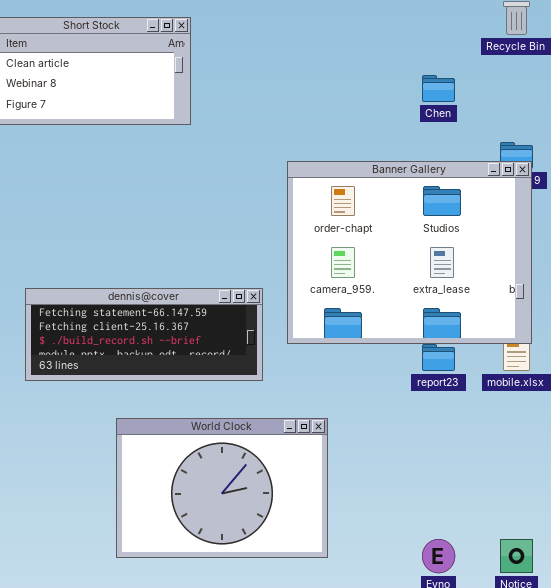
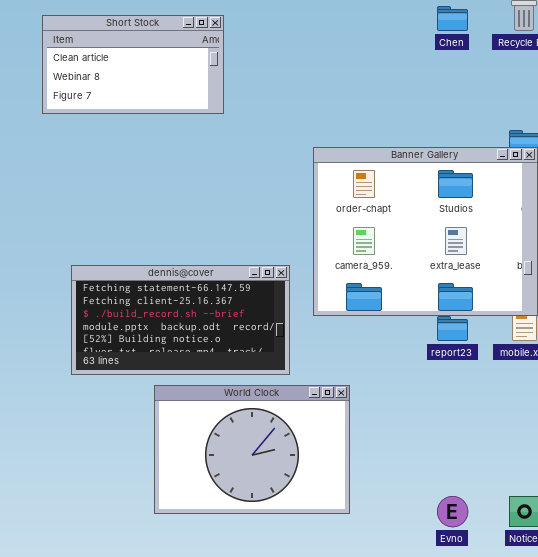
Chen: [422,75,455,102] -> [437,6,468,31], moved
dennis@cover: [25,288,263,381] -> [71,265,290,375], resized

